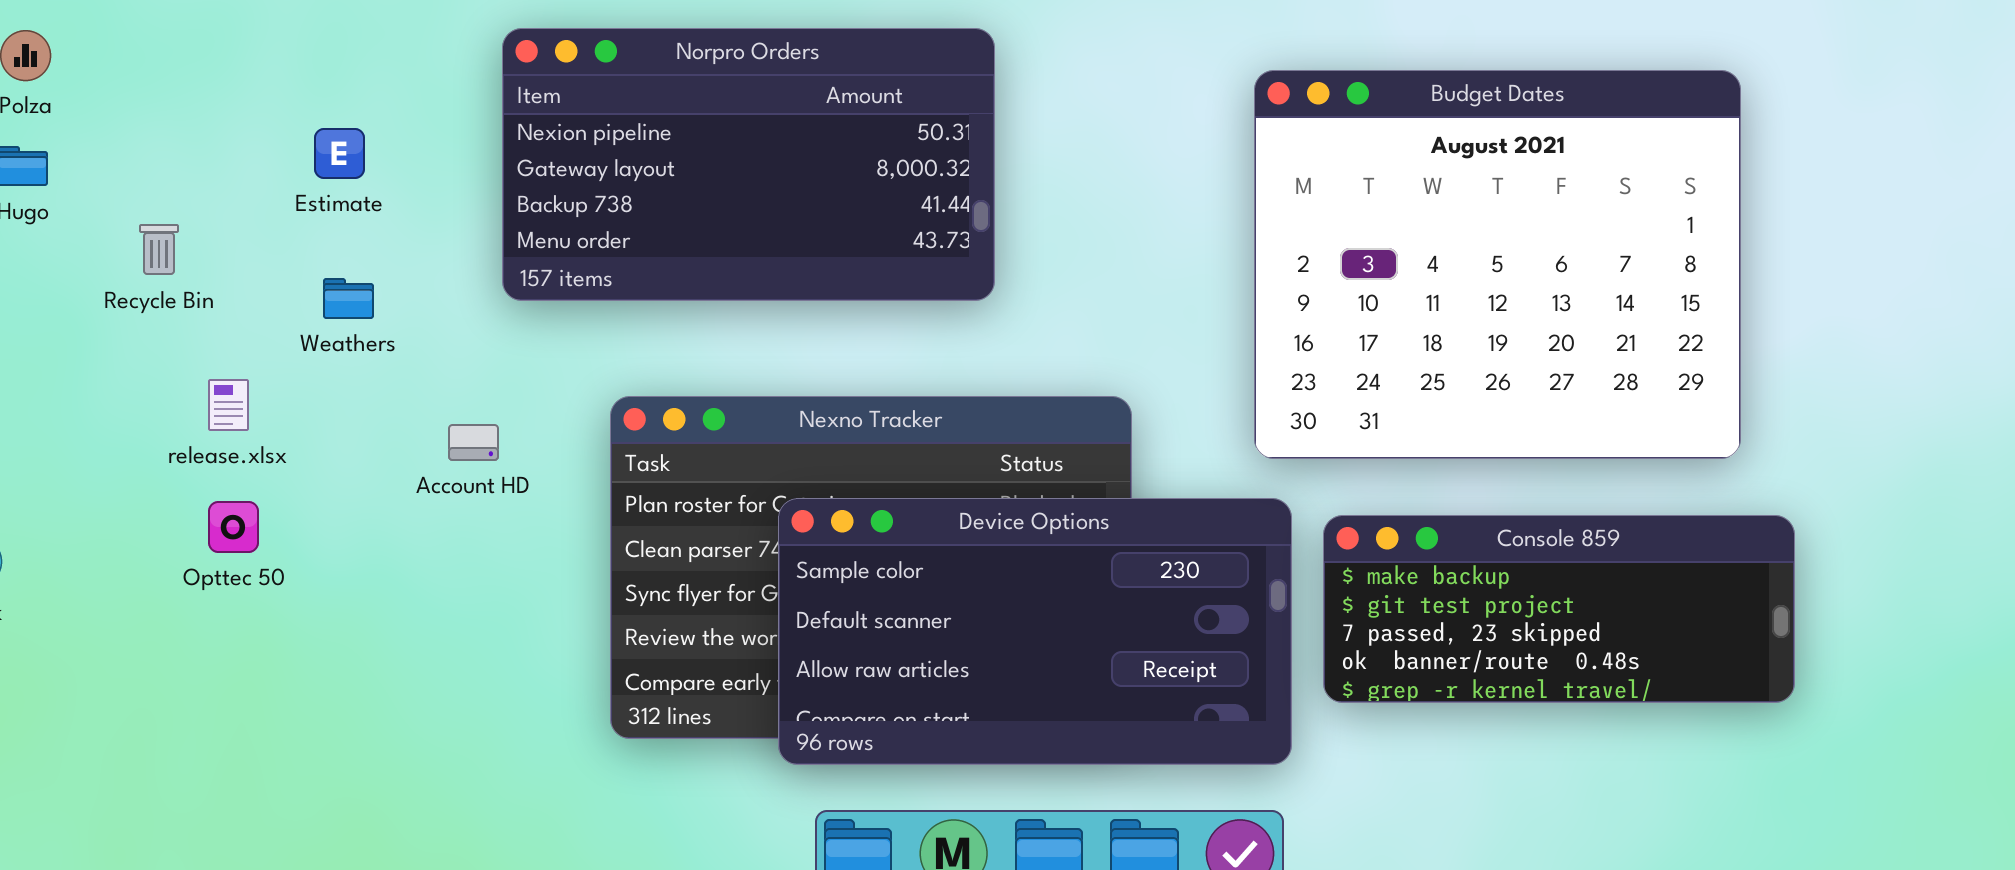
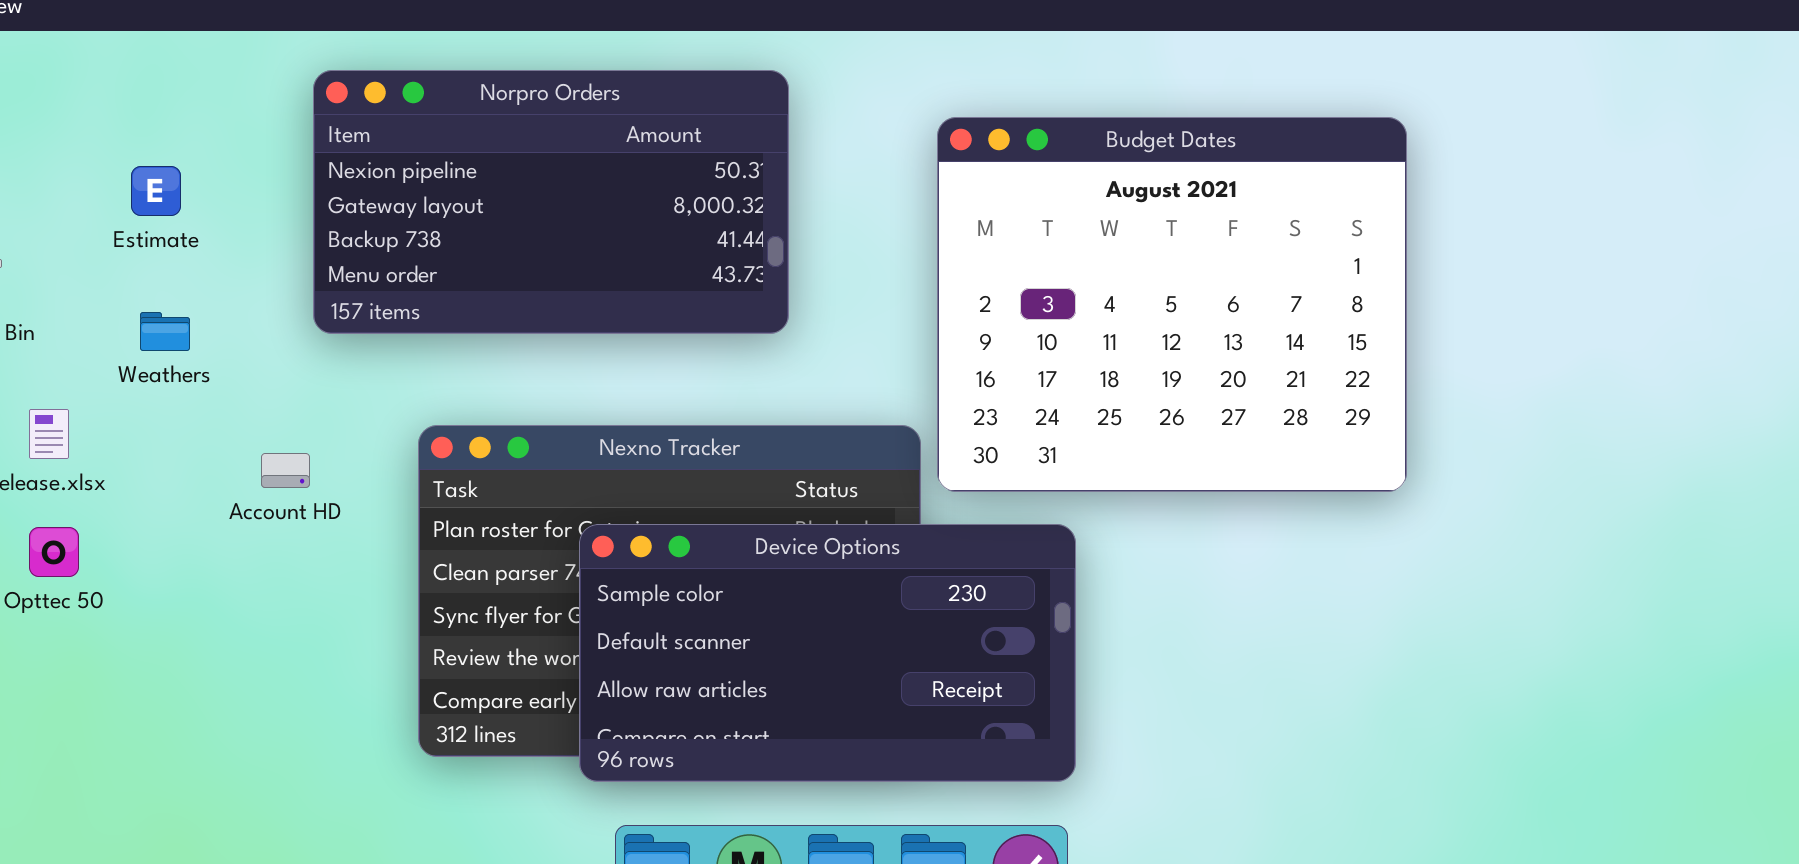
Budget Dates: [1254,70,1741,459] -> [937,117,1407,492], moved
Console 859: [1323,515,1795,703] -> none, closed

